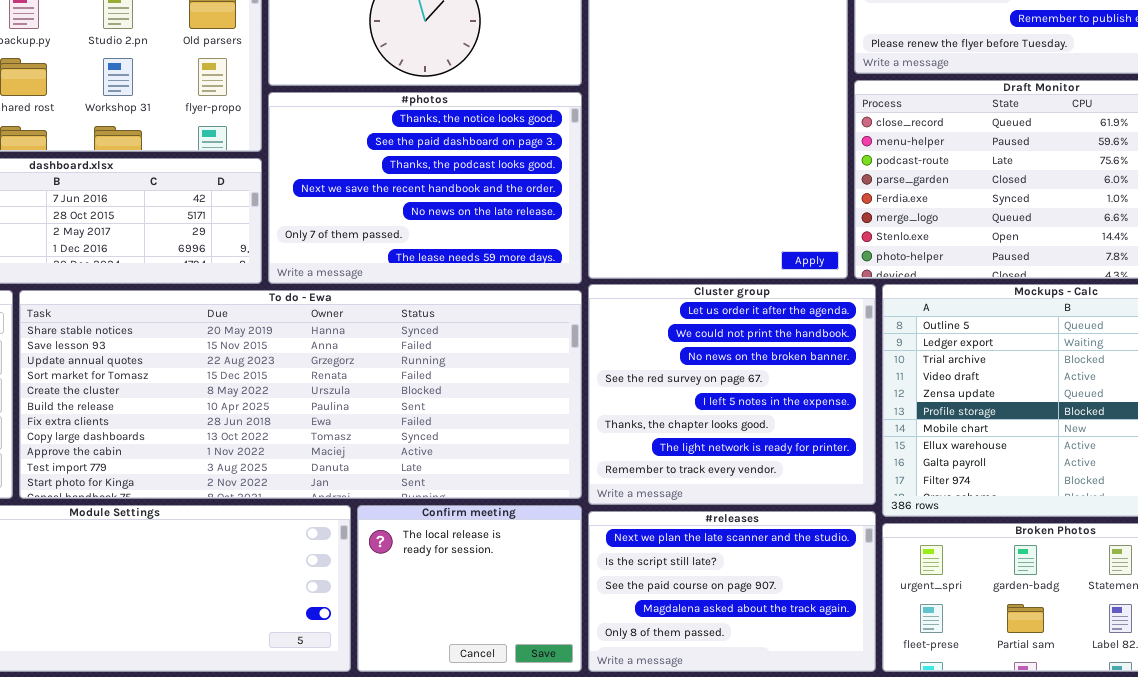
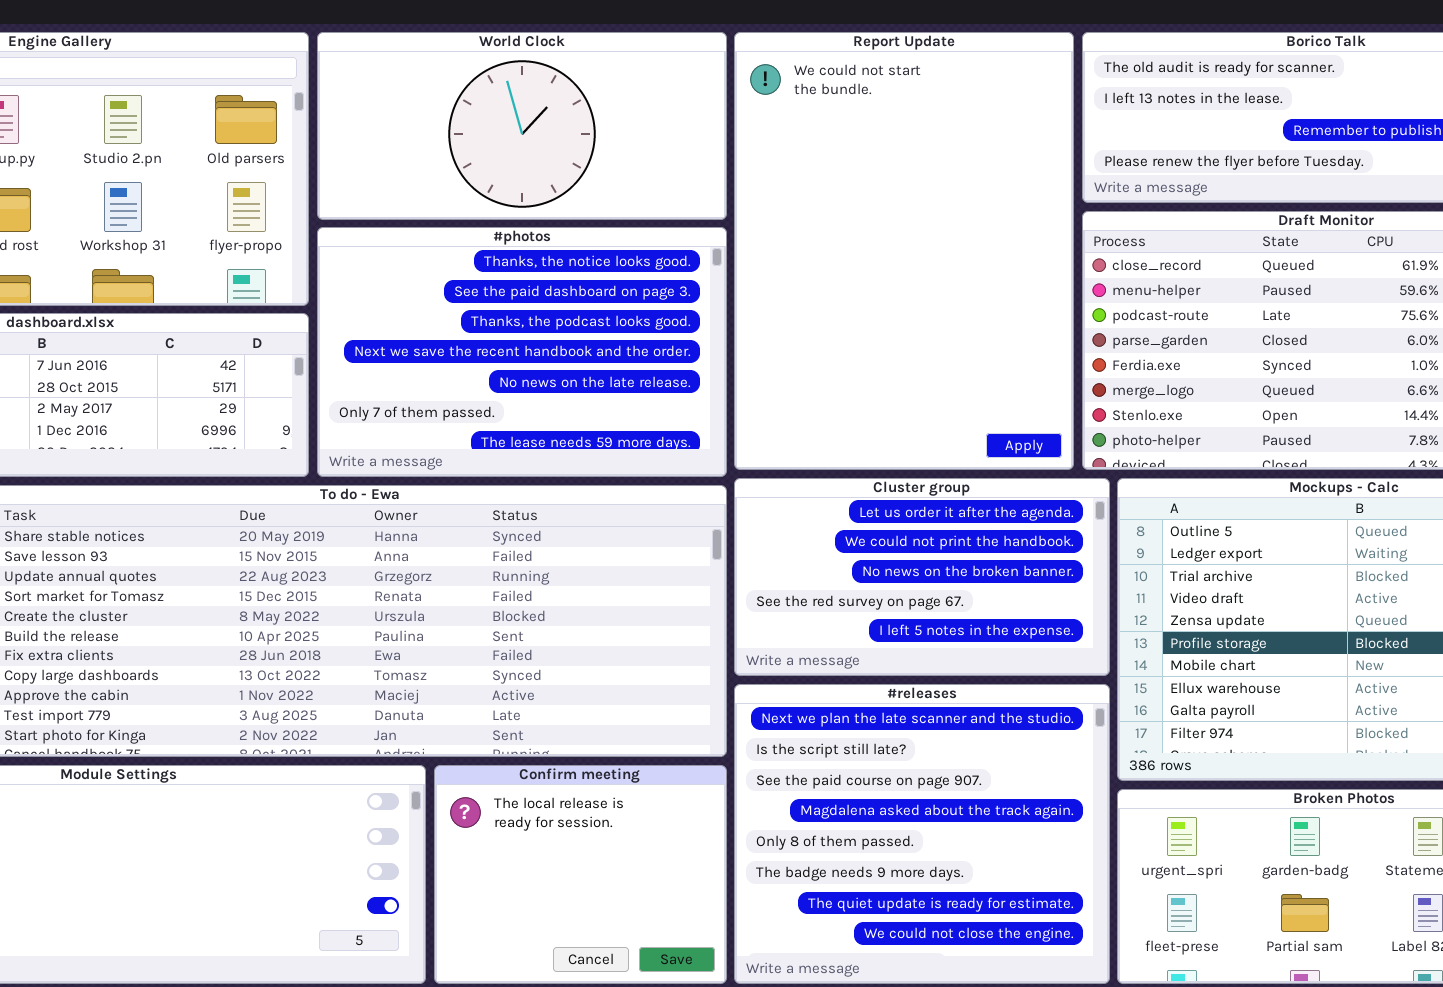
Cluster group: [588,284,876,505] -> [734,478,1110,676], resized
#releases: [588,511,876,672] -> [734,684,1110,984], resized

